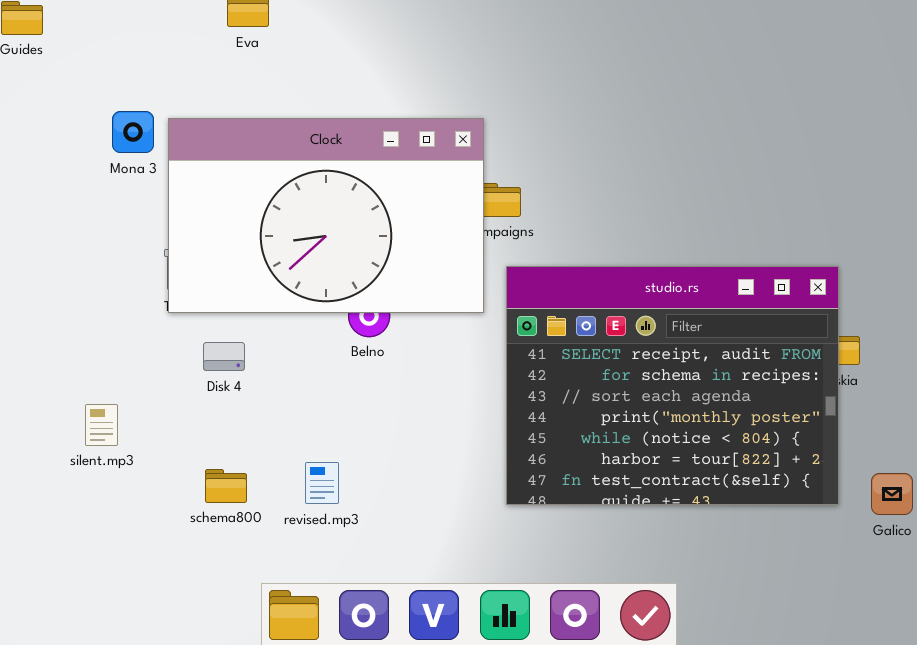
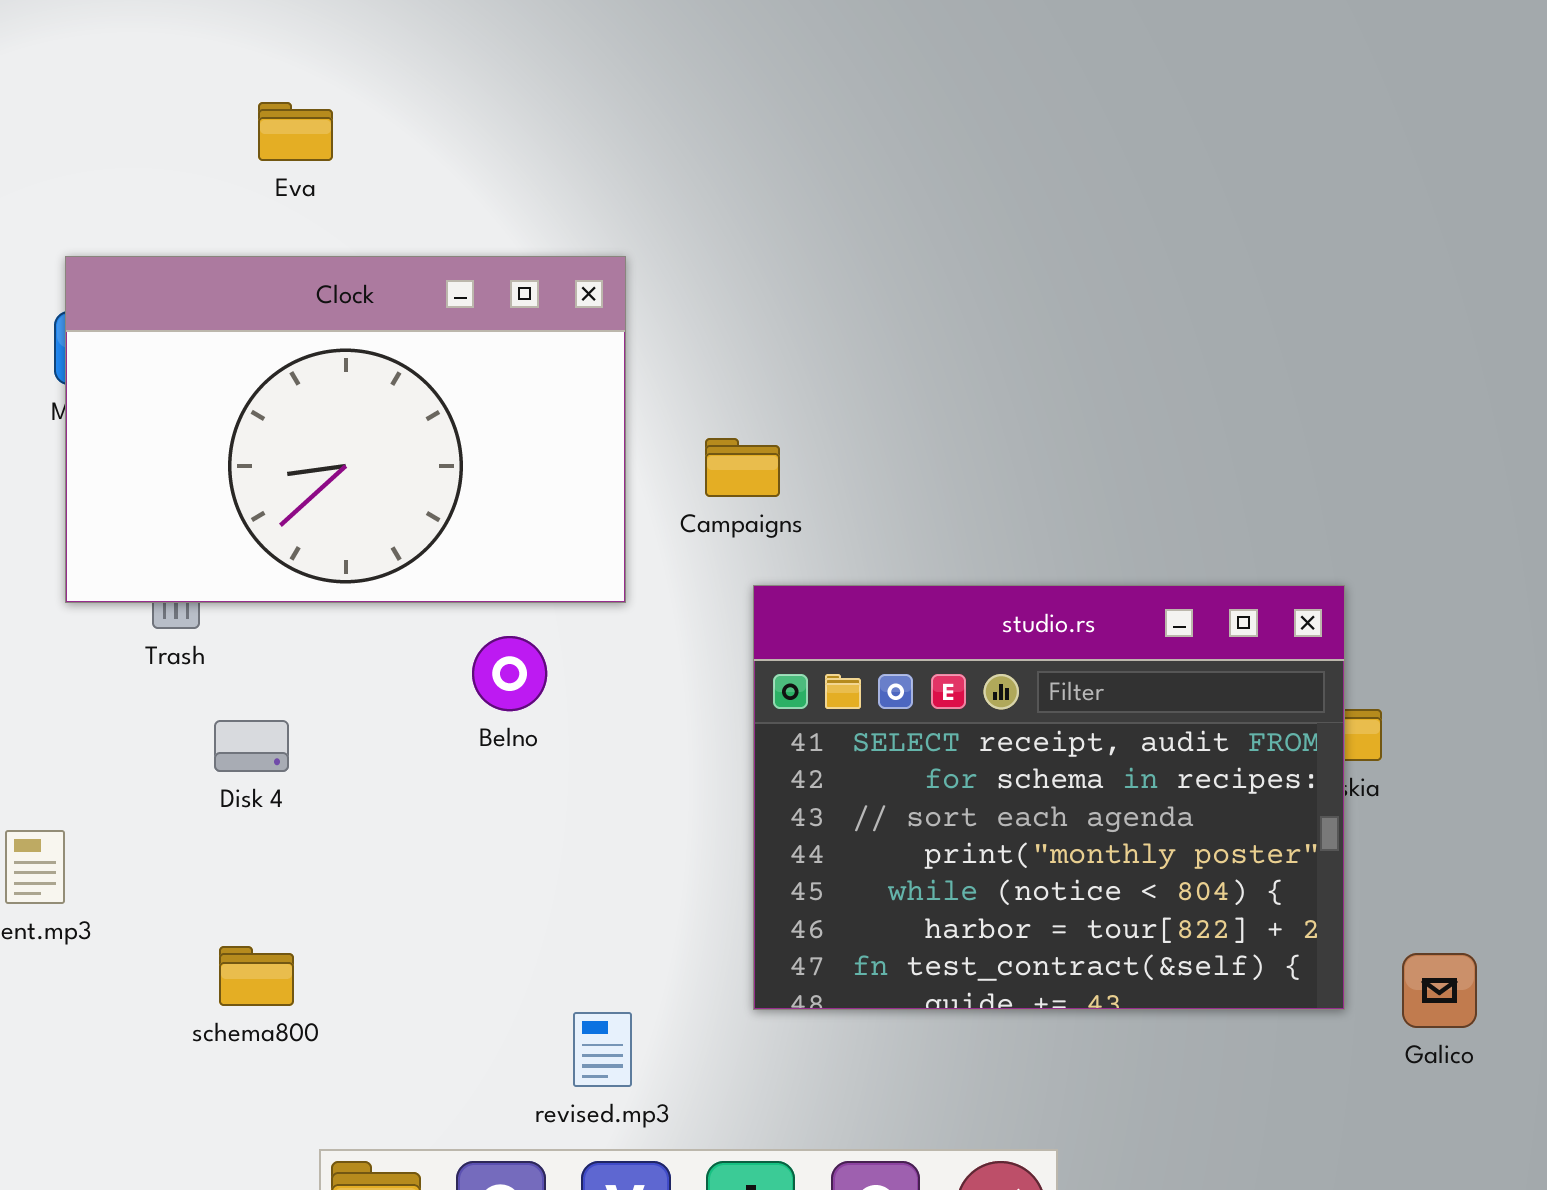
Clock: [168,118,484,313] -> [65,256,626,603], moved
revised.mp3: [305,462,339,504] -> [573,1012,632,1087], moved

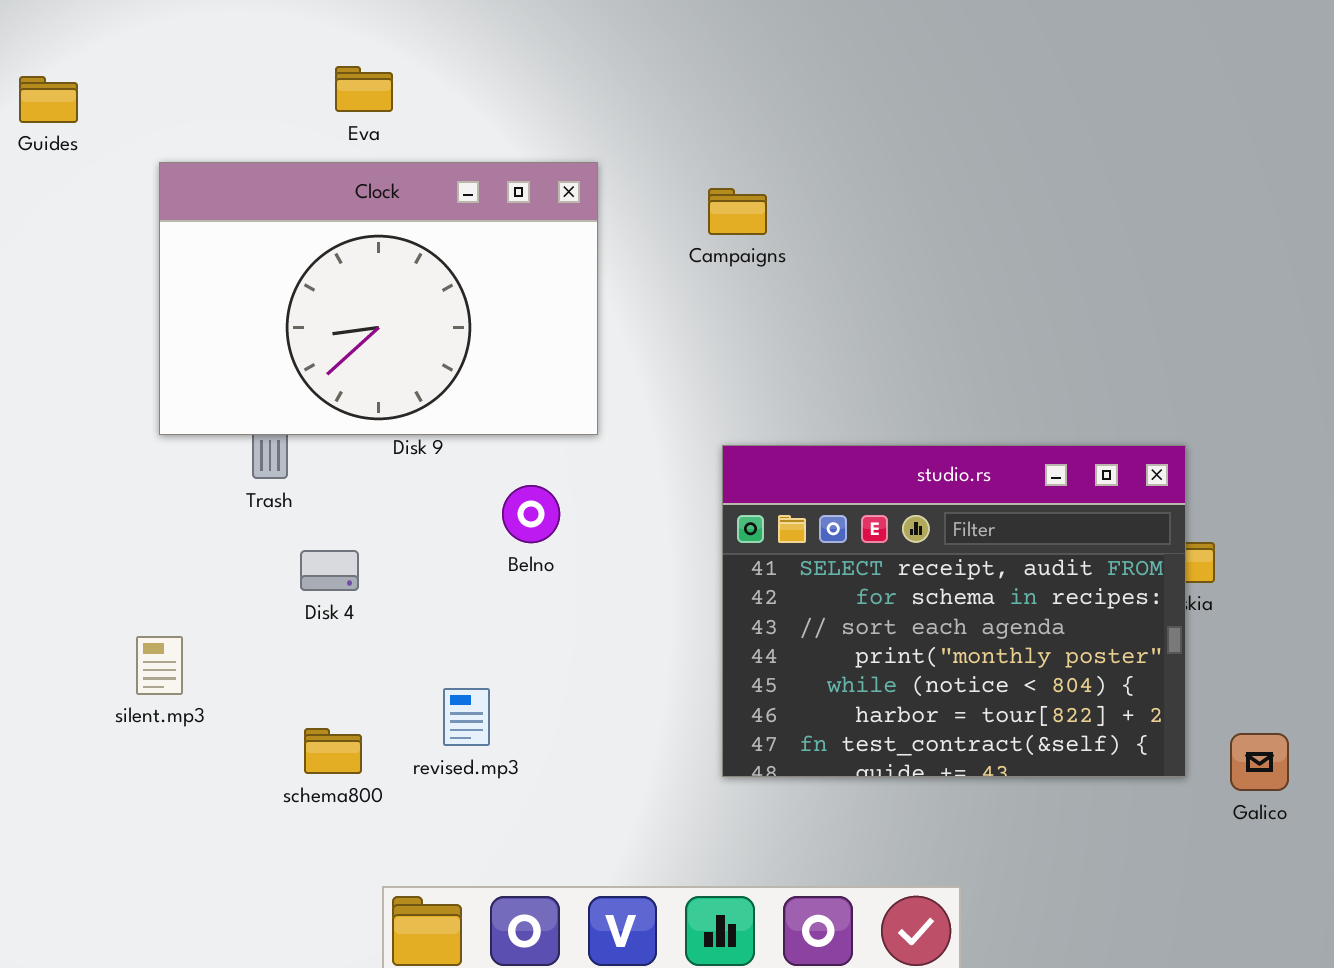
Clock: [65,256,626,603] -> [159,162,598,435], moved
Campaigns: [705,438,780,497] -> [708,188,767,235], moved
revised.mp3: [573,1012,632,1087] -> [443,688,490,746], moved

